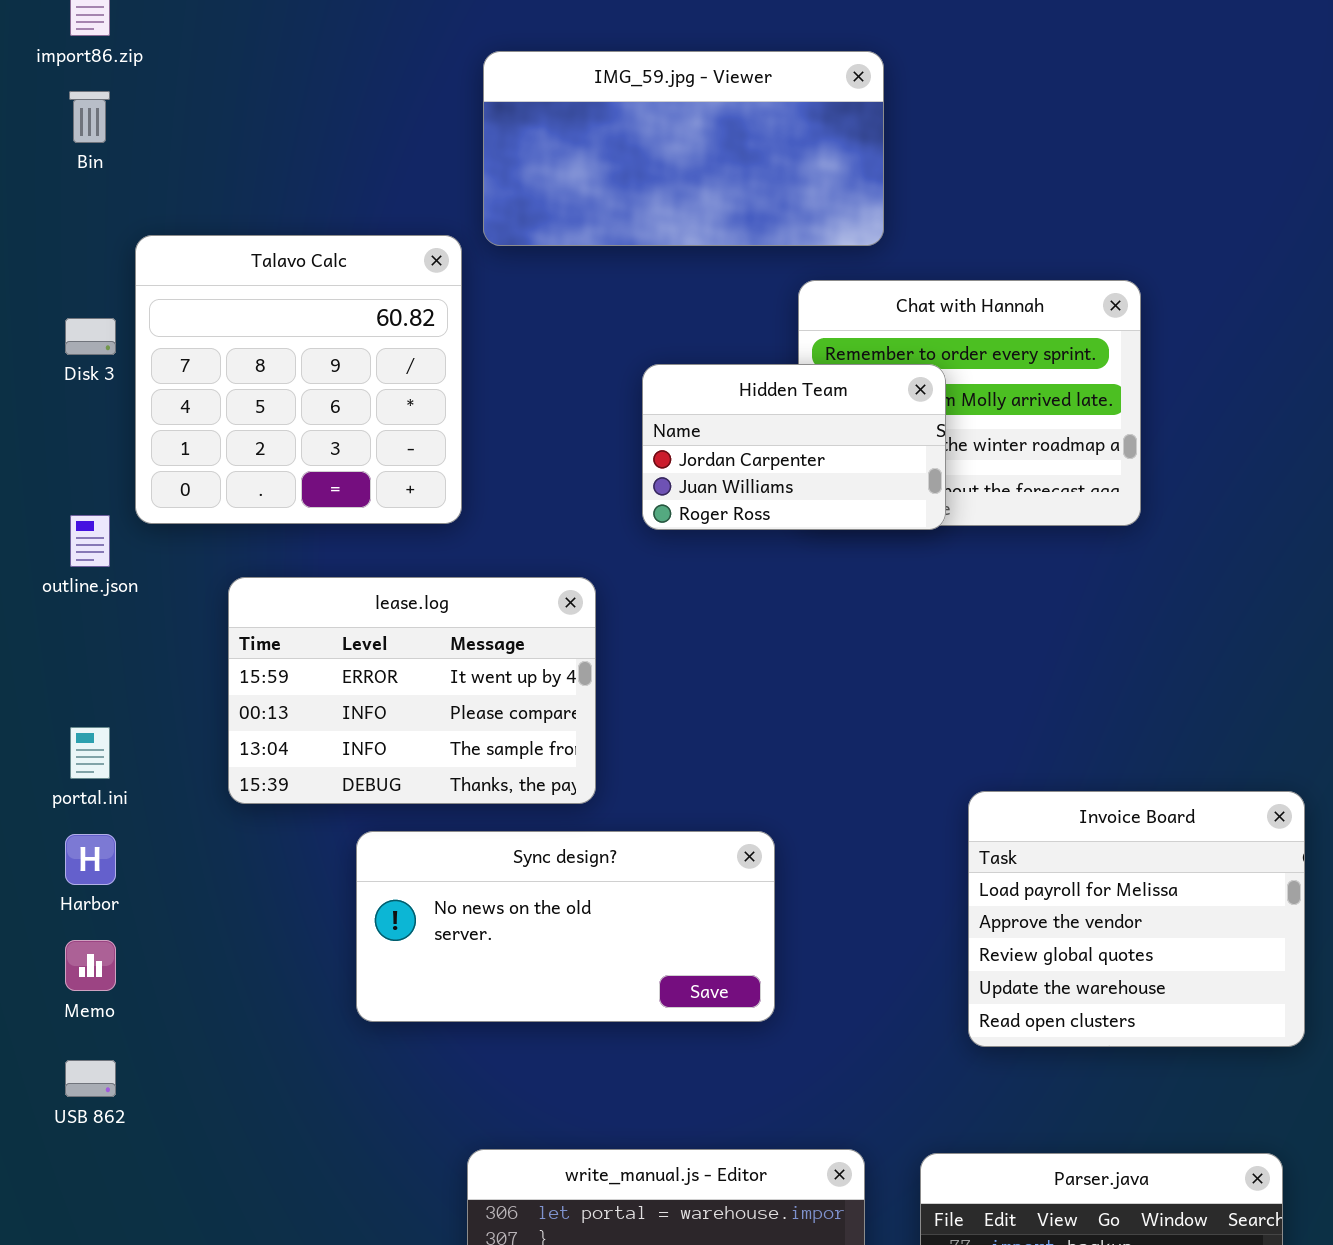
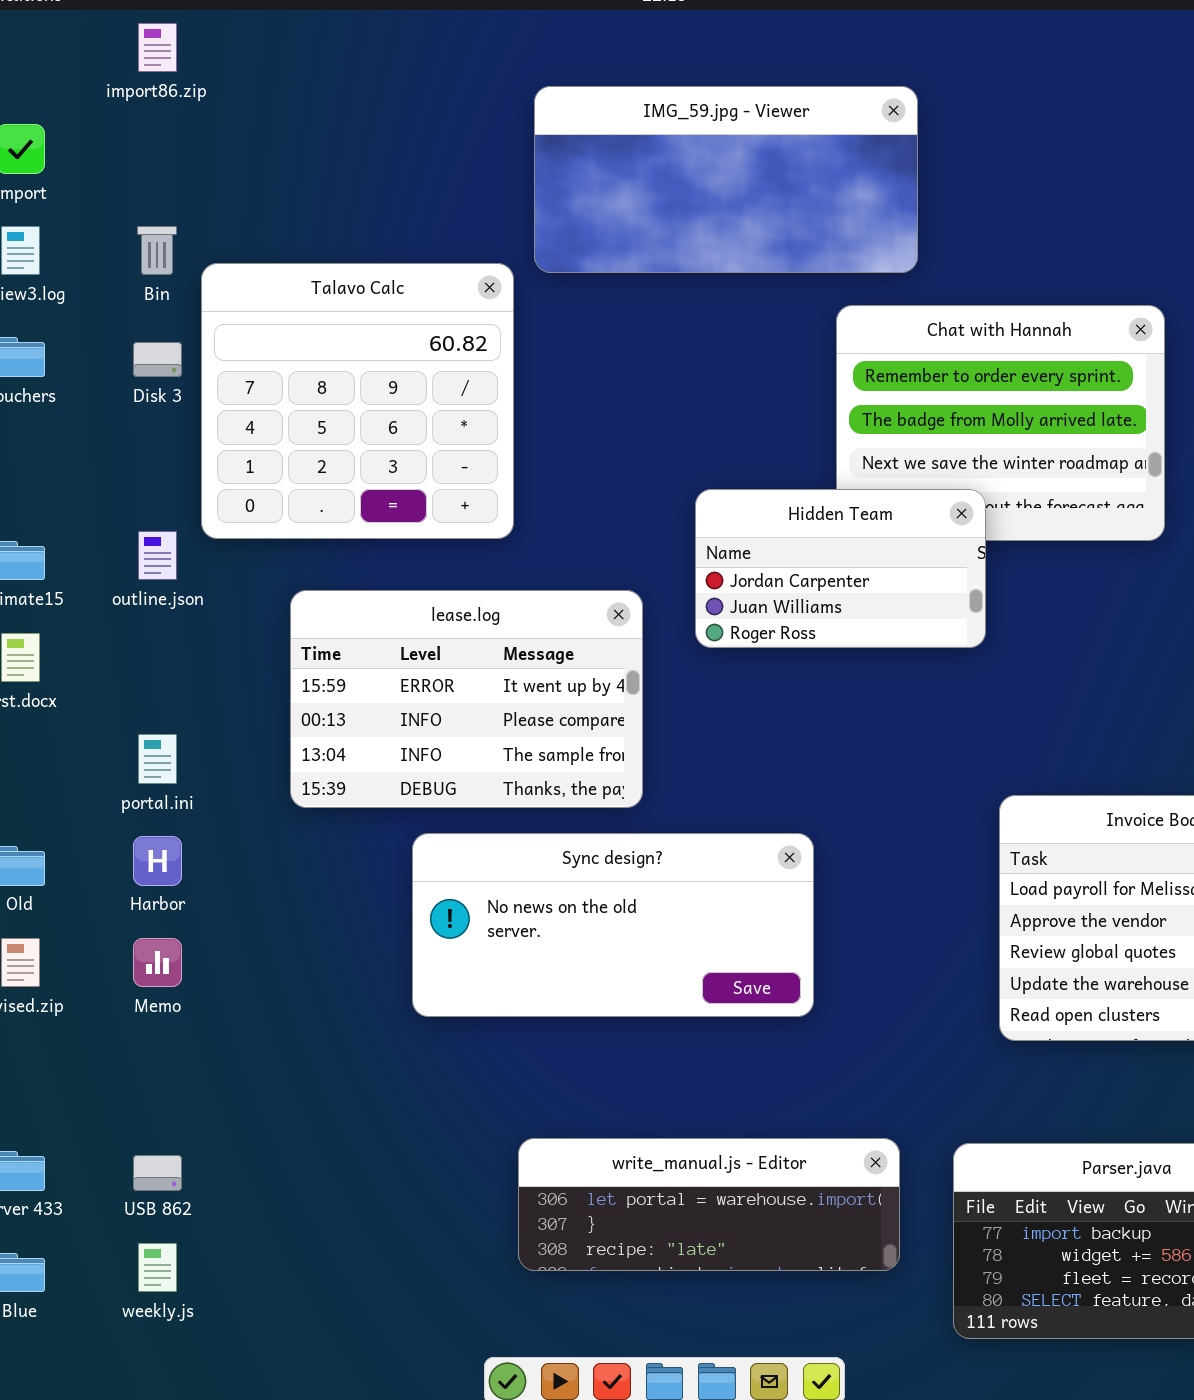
Bin: [69,91,110,143] -> [137,226,177,275], moved
Hidden Team: [642,364,946,530] -> [695,489,986,648], moved
USB 862: [65,1060,116,1097] -> [133,1155,182,1191], moved

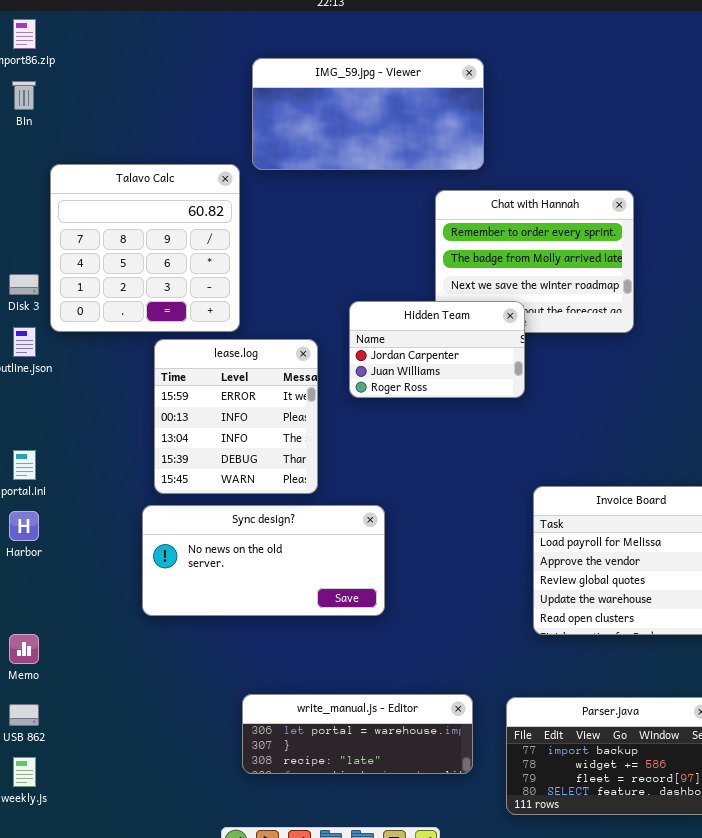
Bin: [137,226,177,275] -> [12,81,36,110], moved
Disk 3: [133,342,182,377] -> [9,274,39,295], moved
lease.log: [290,590,643,808] -> [154,339,318,494], resized
Sync design?: [412,833,814,1017] -> [142,505,385,616], moved
Memo: [133,938,182,987] -> [9,634,39,664], moved

